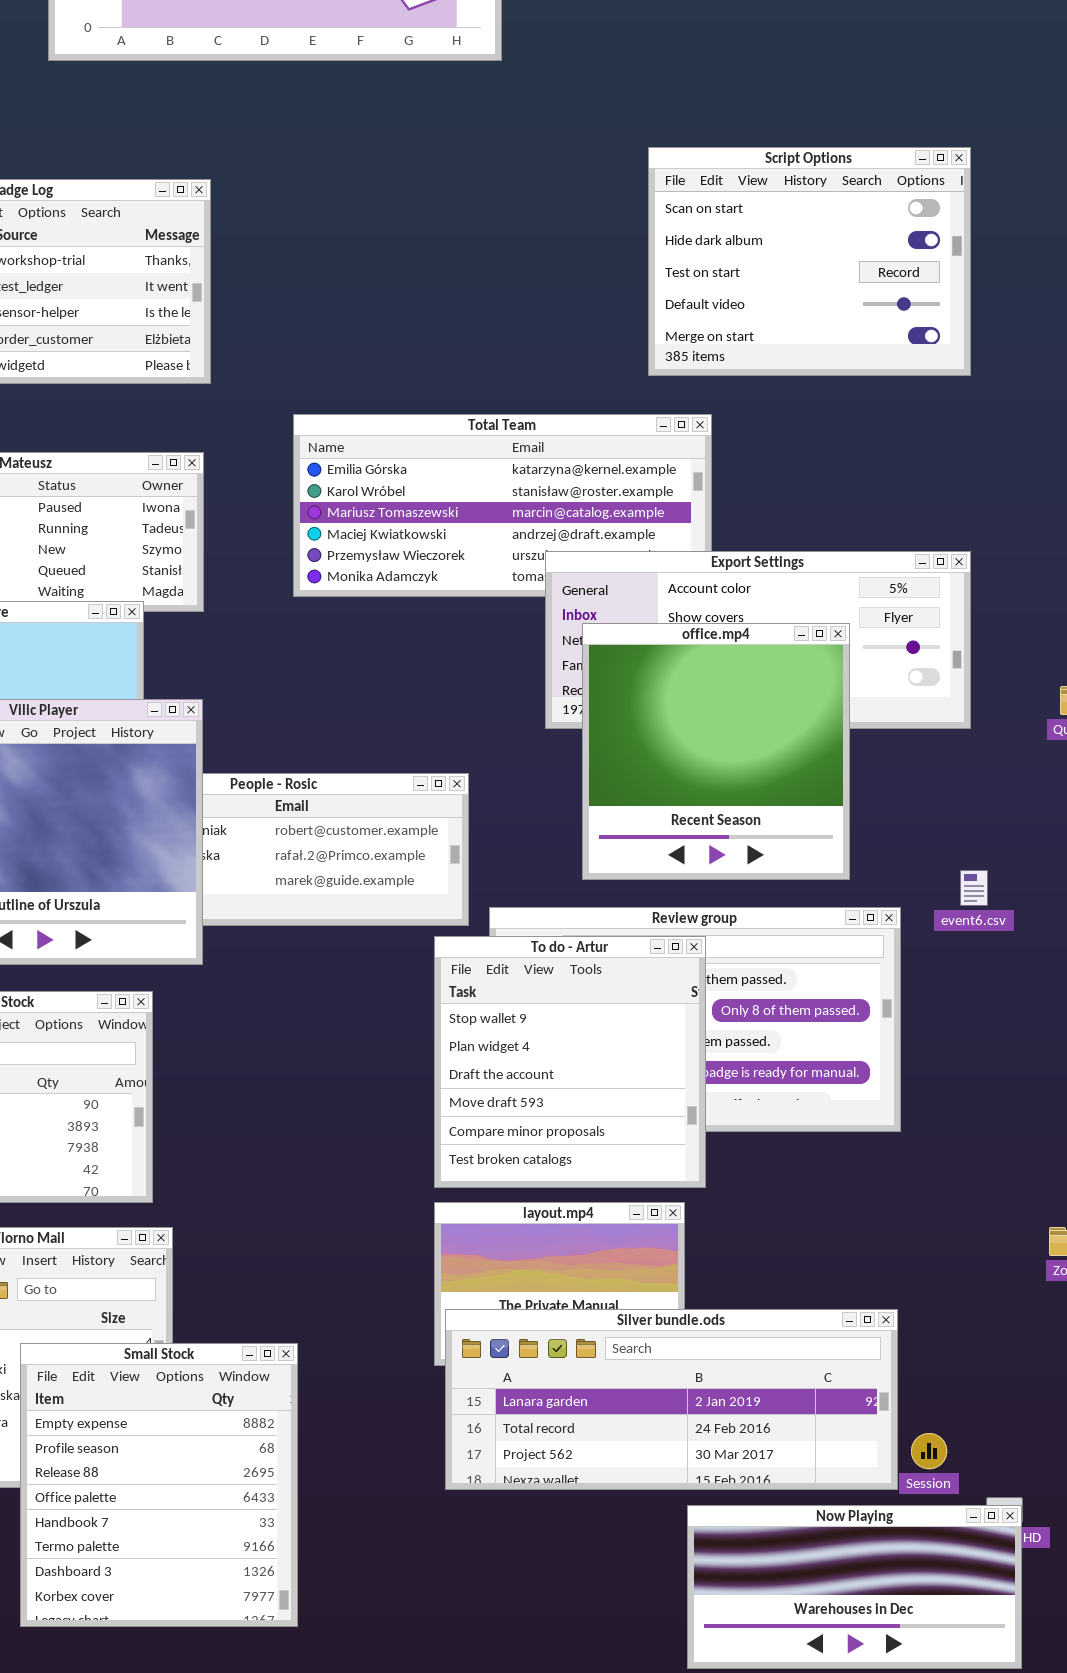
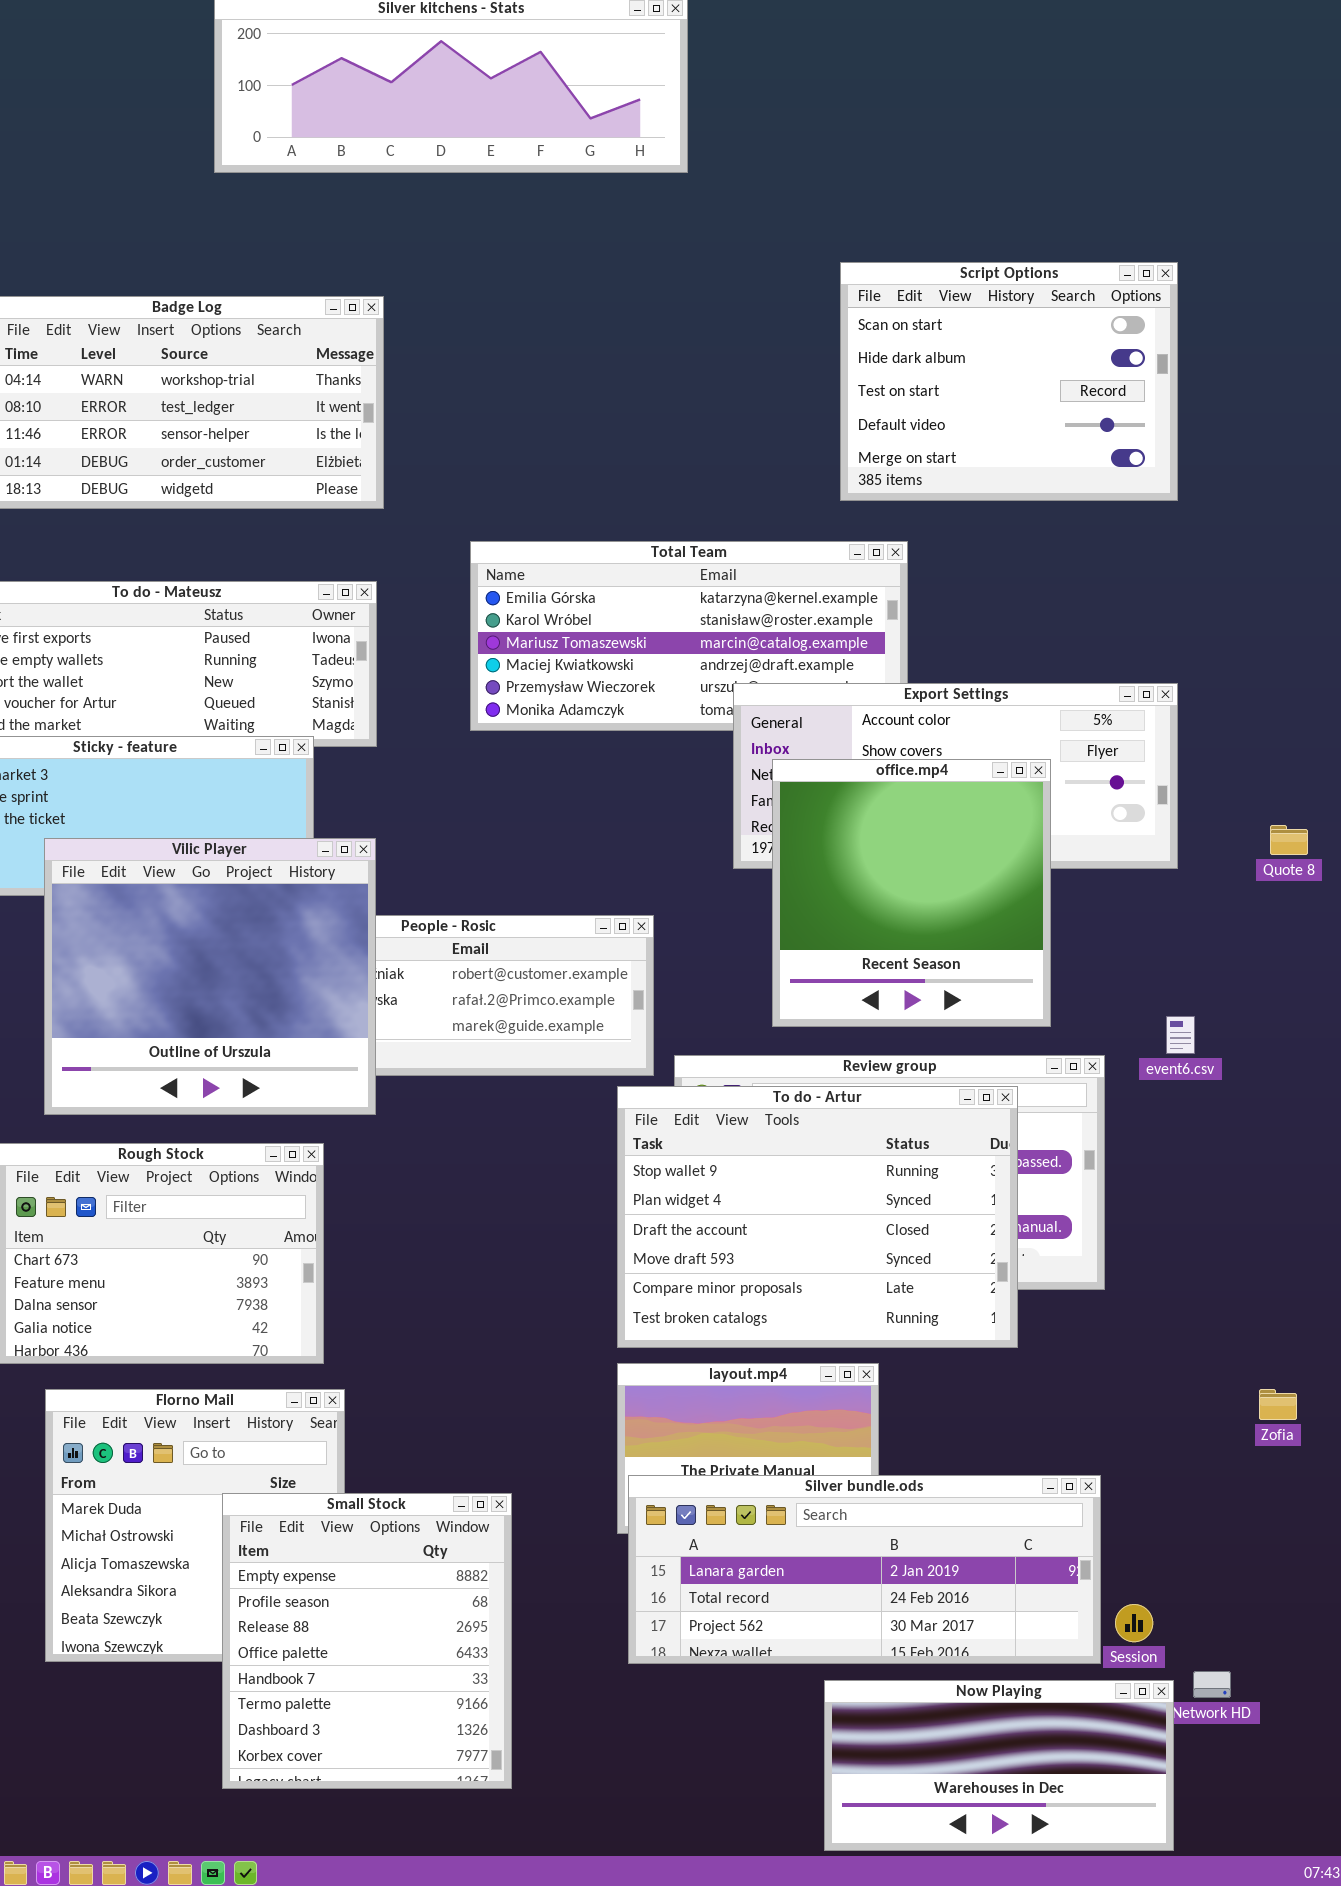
To do - Artur: [434,936,706,1188] -> [617,1086,1018,1348], resized
Small Stock: [20,1343,298,1627] -> [222,1493,512,1789], moved
Now Playing: [687,1505,1022,1669] -> [824,1680,1174,1851], moved

